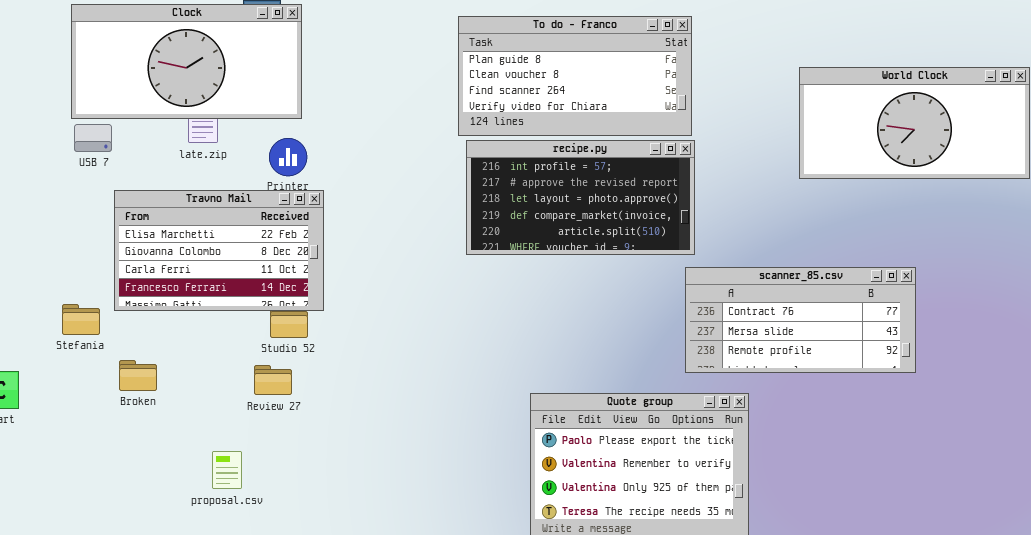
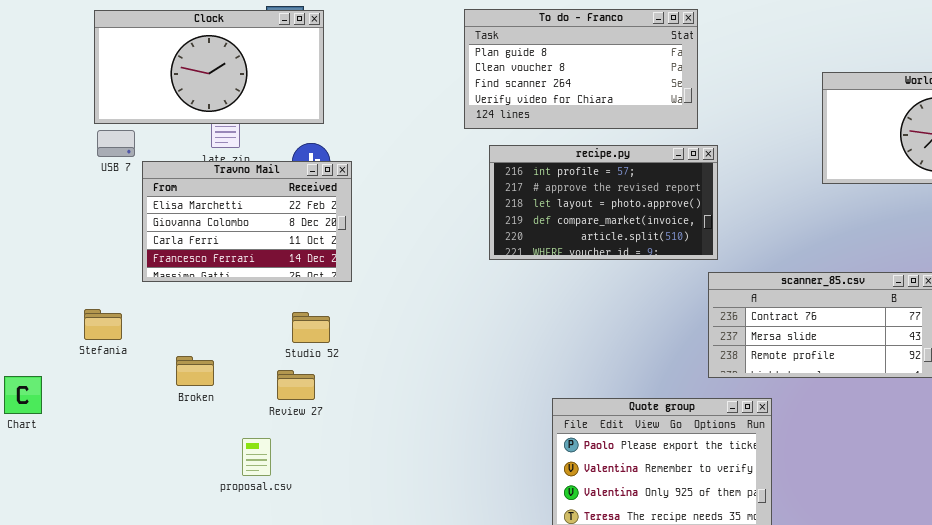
To do - Franco: [458,16,692,136] -> [464,9,698,129], moved
Travno Mail: [114,190,324,311] -> [142,161,352,282], moved
Broken: [119,360,157,391] -> [176,356,214,386], moved
proposal.csv: [212,451,242,489] -> [242,438,271,476], moved

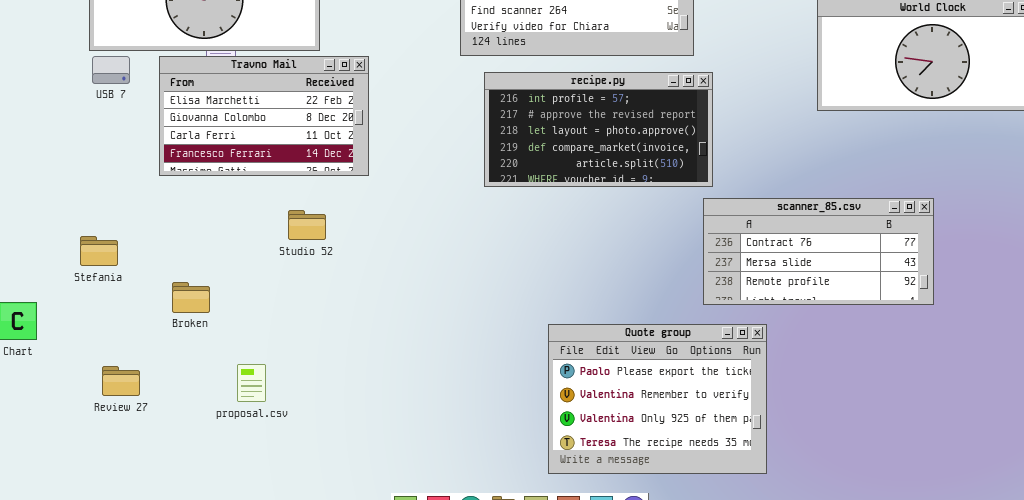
Travno Mail: [142,161,352,282] -> [159,56,369,176], moved
Studio 52: [292,312,330,343] -> [288,210,326,240], moved
Review 27: [277,370,315,400] -> [102,366,140,396], moved

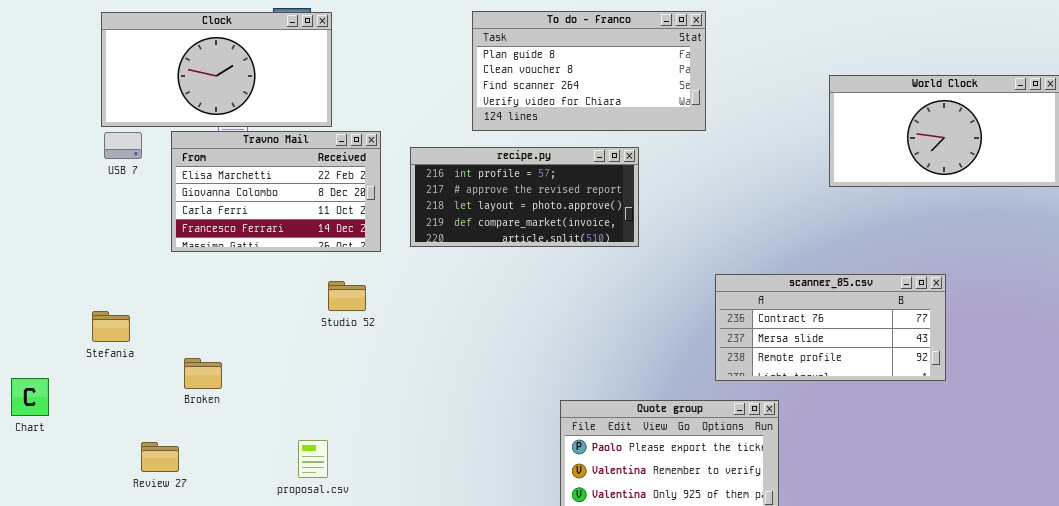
recipe.py: [484,72,713,187] -> [410,147,639,247], moved, resized
Studio 52: [288,210,326,240] -> [328,281,366,311], moved
proposal.csv: [237,364,266,402] -> [298,440,328,478], moved
Review 27: [102,366,140,396] -> [141,442,179,472], moved

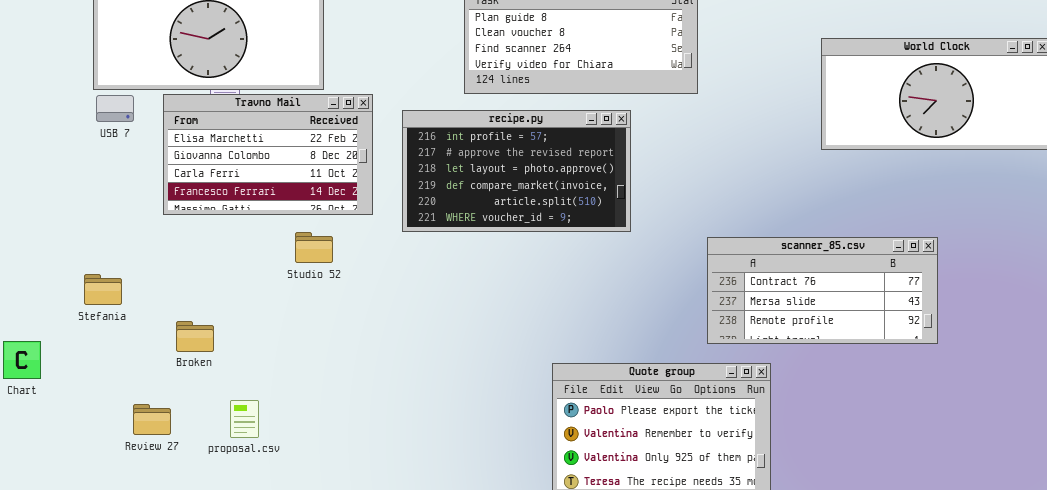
recipe.py: [410,147,639,247] -> [402,110,631,232], resized
Studio 52: [328,281,366,311] -> [295,232,333,263], moved
proposal.csv: [298,440,328,478] -> [230,400,259,438], moved

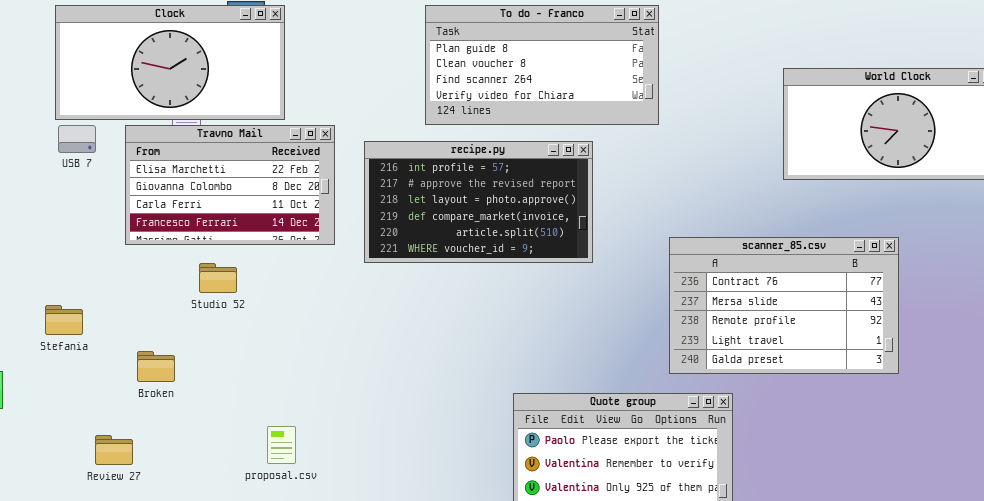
Studio 52: [295,232,333,263] -> [199,263,237,293], moved
scanner_85.csv: [707,237,938,344] -> [669,237,899,374], resized
proposal.csv: [230,400,259,438] -> [267,426,296,464], moved

